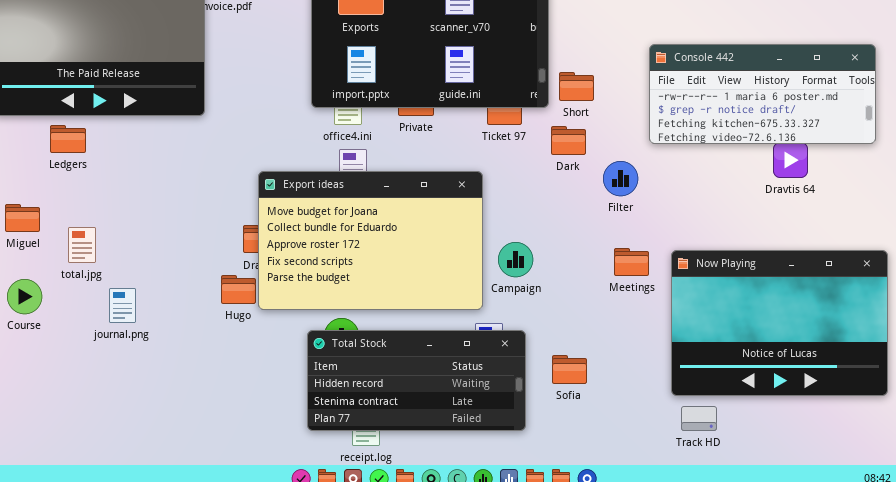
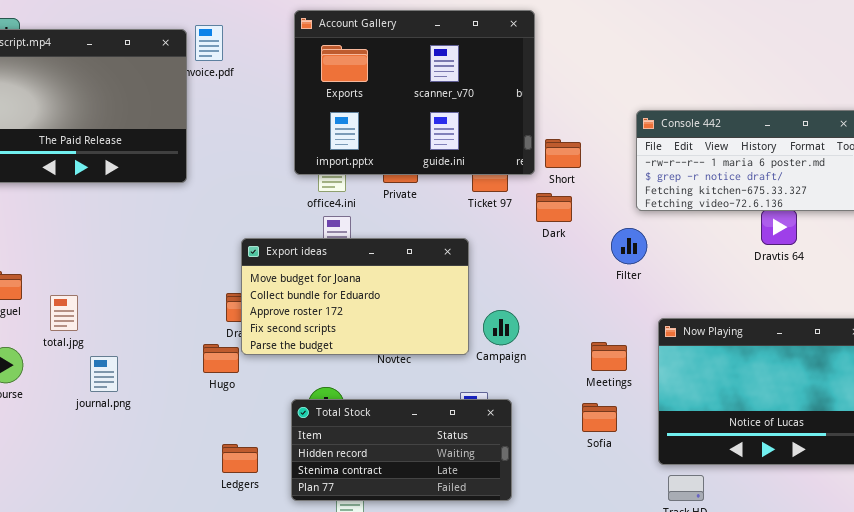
Ledgers: [50,125,86,153] -> [222,444,258,473], moved
Filter: [603,161,638,196] -> [611,228,647,264], moved
Export ideas: [258,171,483,310] -> [241,238,469,355], resized
Meetings: [614,248,649,276] -> [591,342,627,371], moved
Sofia: [552,355,587,384] -> [582,403,617,432], moved

